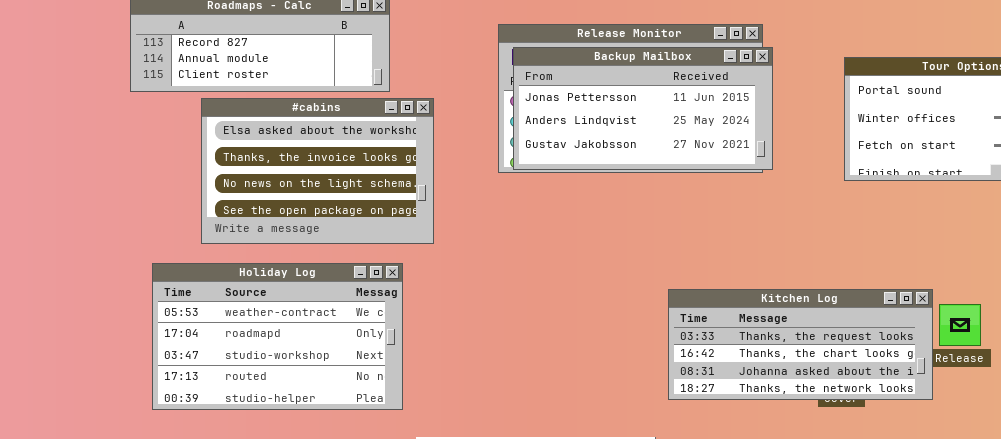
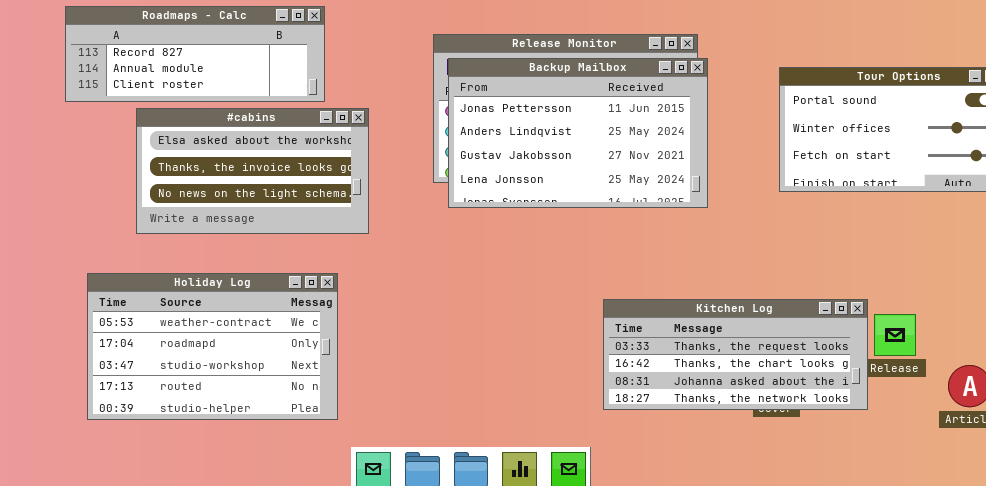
Backup Mailbox: [513,47,773,170] -> [448,58,708,208], resized
#cabins: [201,98,434,244] -> [136,108,369,234], resized

